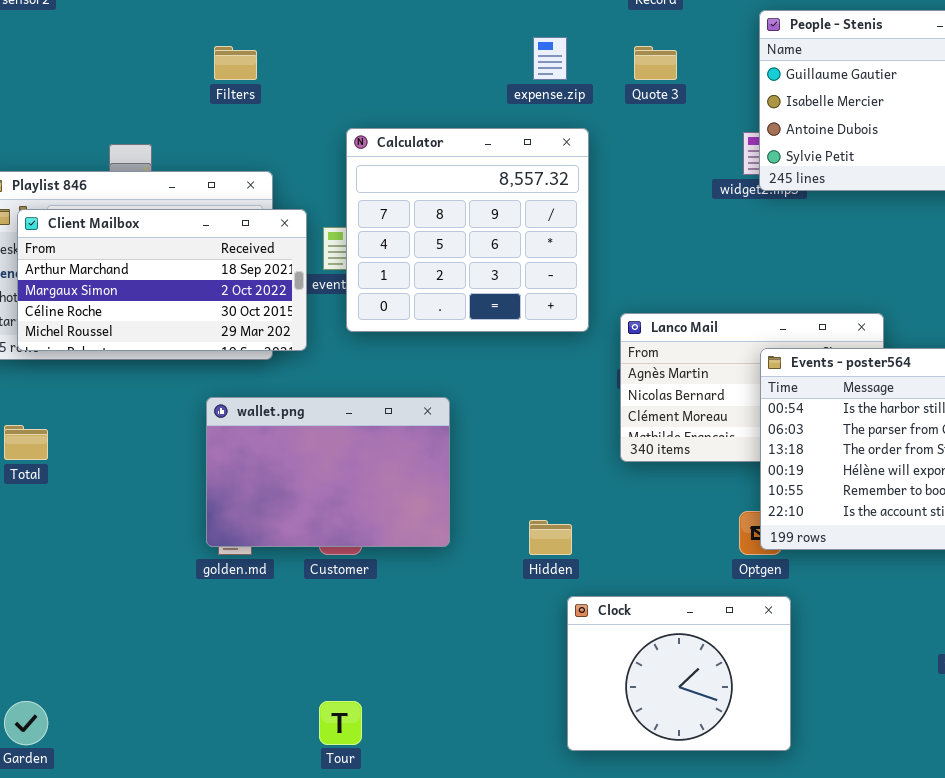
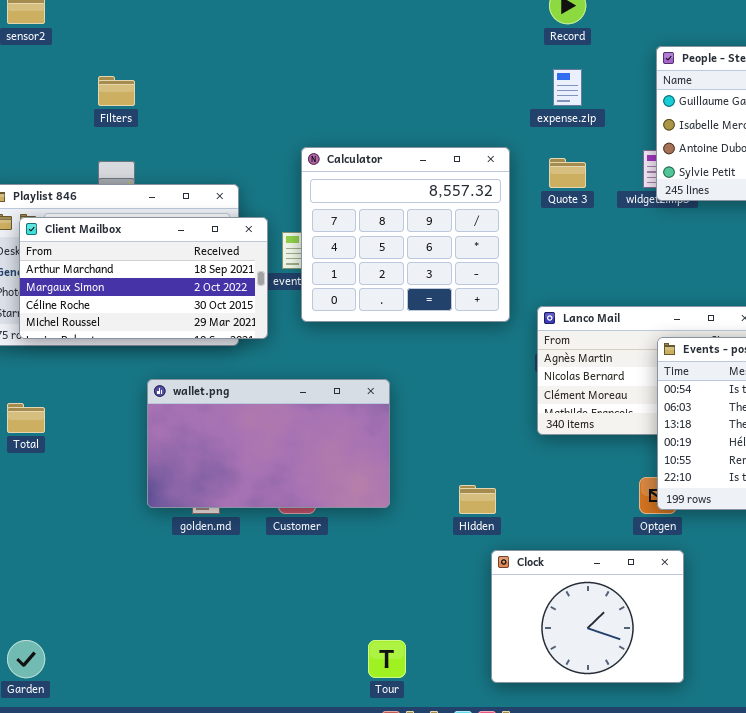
expense.zip: [533,37,567,80] -> [553,69,582,106], moved
Filters: [214,46,257,80] -> [98,76,135,106], moved
Quote 3: [634,46,677,80] -> [549,158,586,188], moved
wallet.png: [206,397,450,547] -> [147,379,390,508], resized
Tour: [319,701,362,745] -> [368,640,406,678], moved

